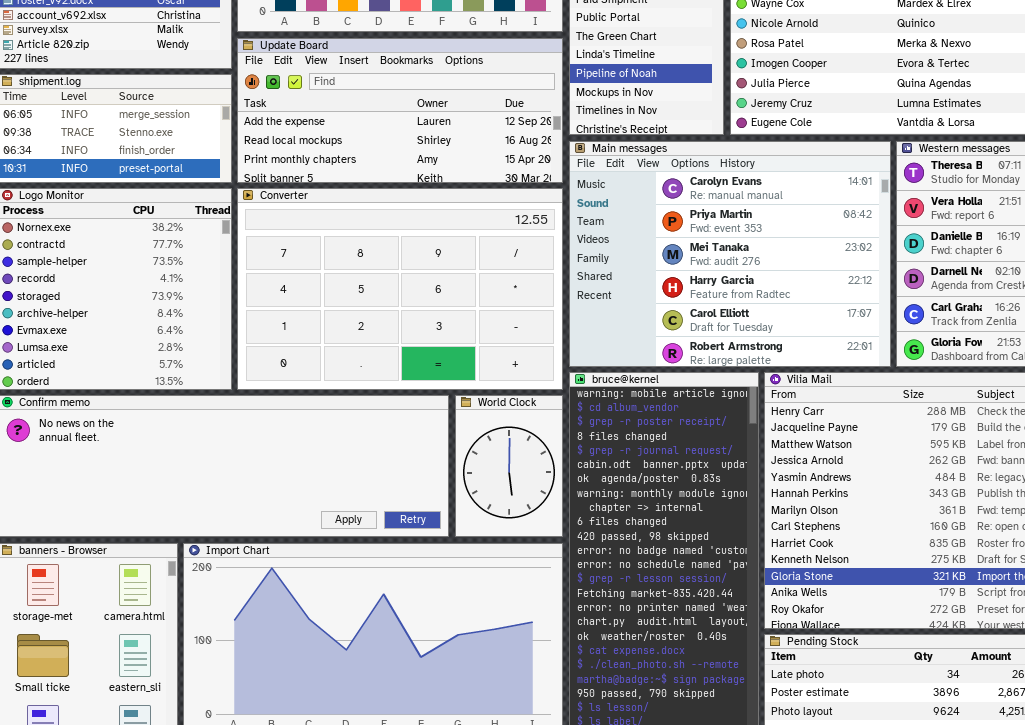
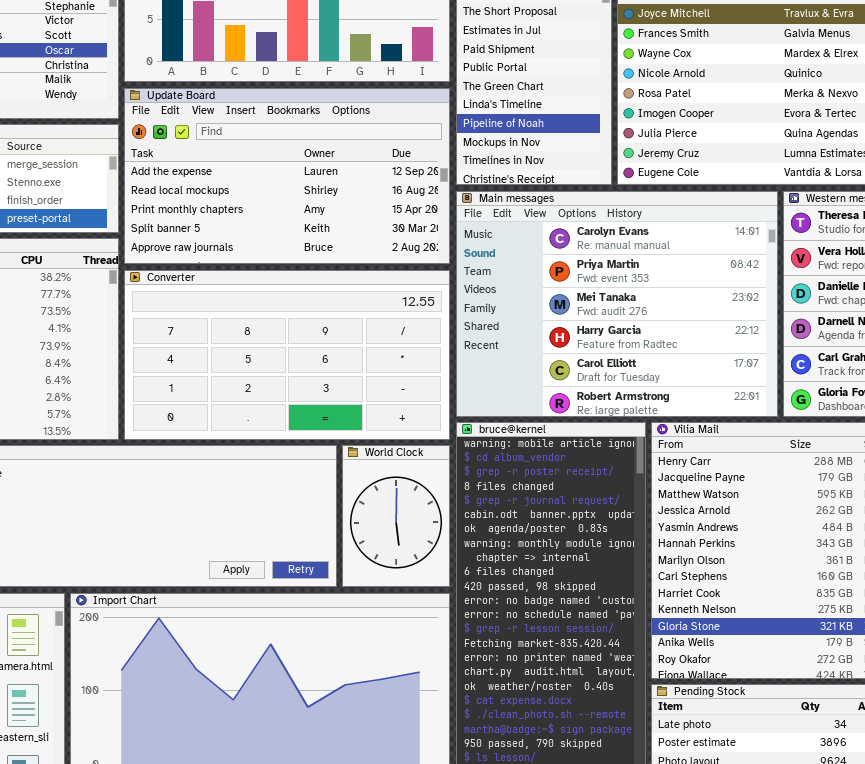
Update Board: [237,38,563,183] -> [124,88,450,264], resized
Converter: [237,188,563,390] -> [124,270,450,440], resized

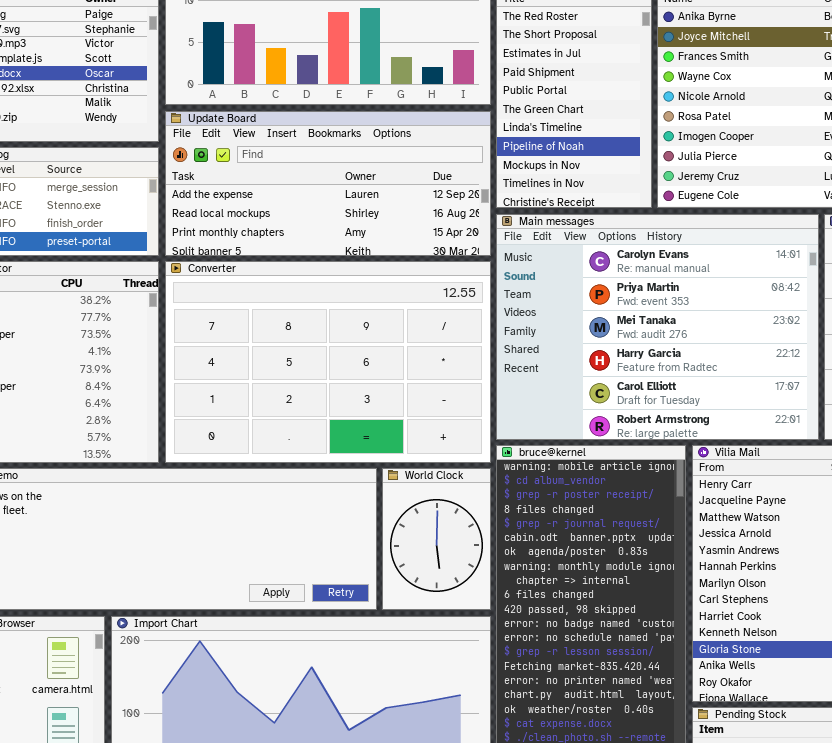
Update Board: [124,88,450,264] -> [165,111,491,256], resized
Converter: [124,270,450,440] -> [165,261,491,463], resized

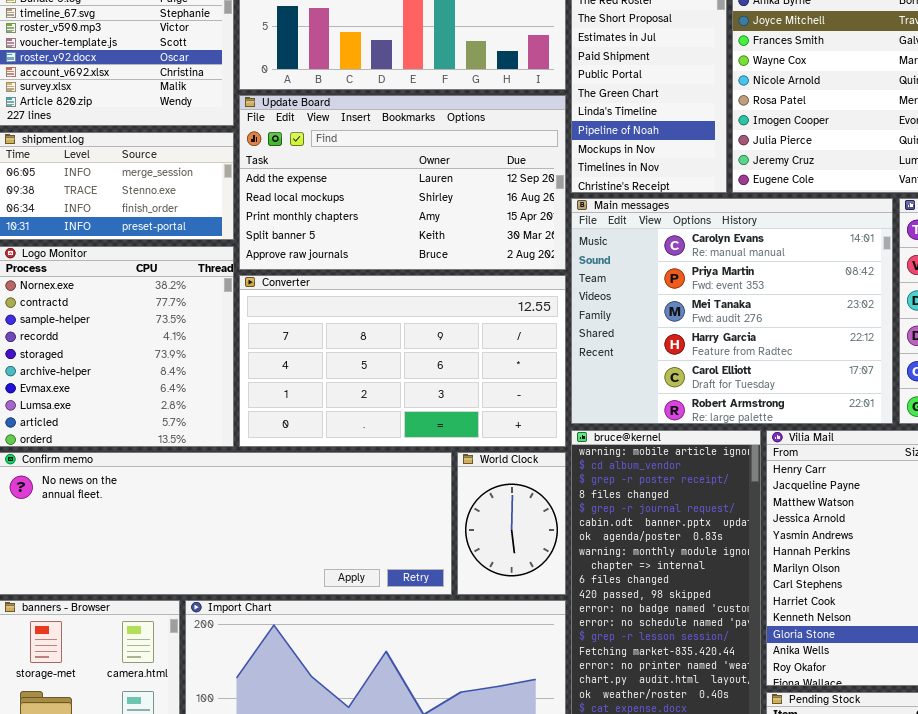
Update Board: [165,111,491,256] -> [239,95,566,270], resized
Converter: [165,261,491,463] -> [239,275,566,447], resized

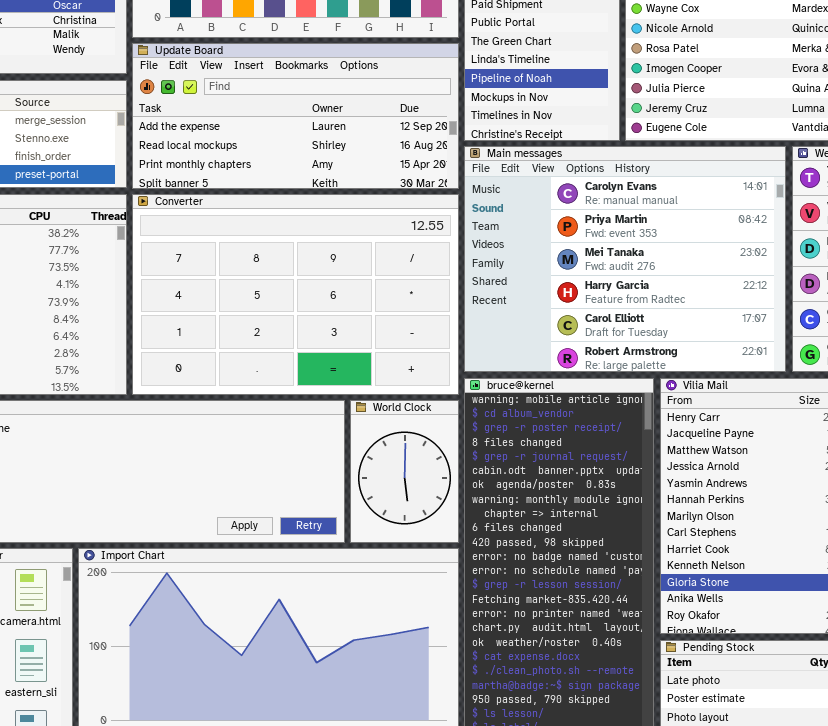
Update Board: [239,95,566,270] -> [132,43,459,189], resized
Converter: [239,275,566,447] -> [132,194,459,395], resized

